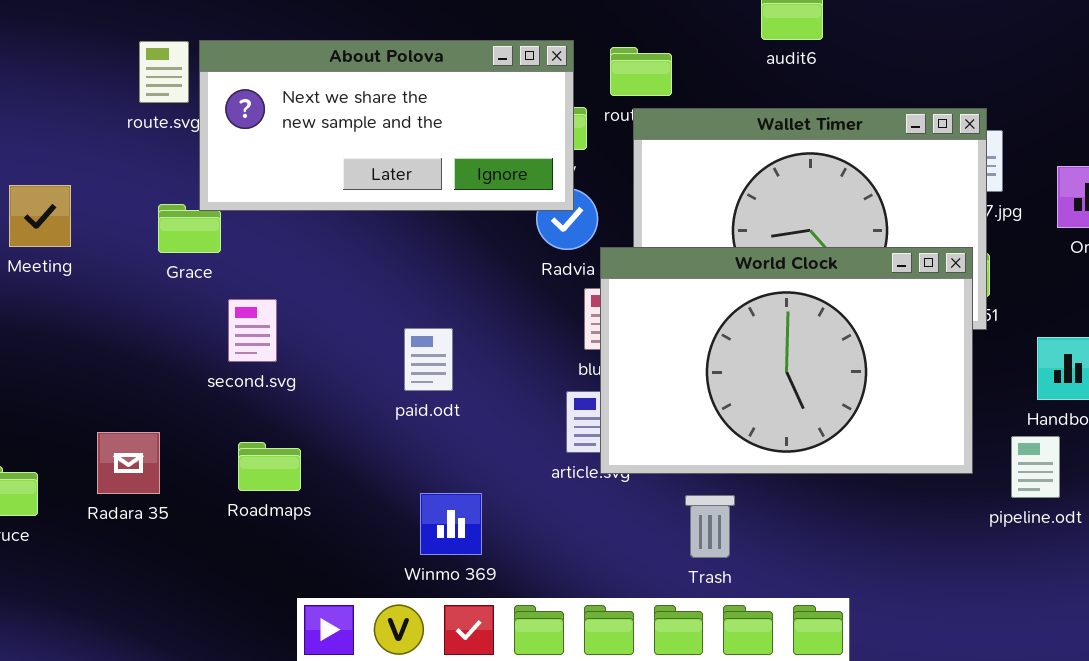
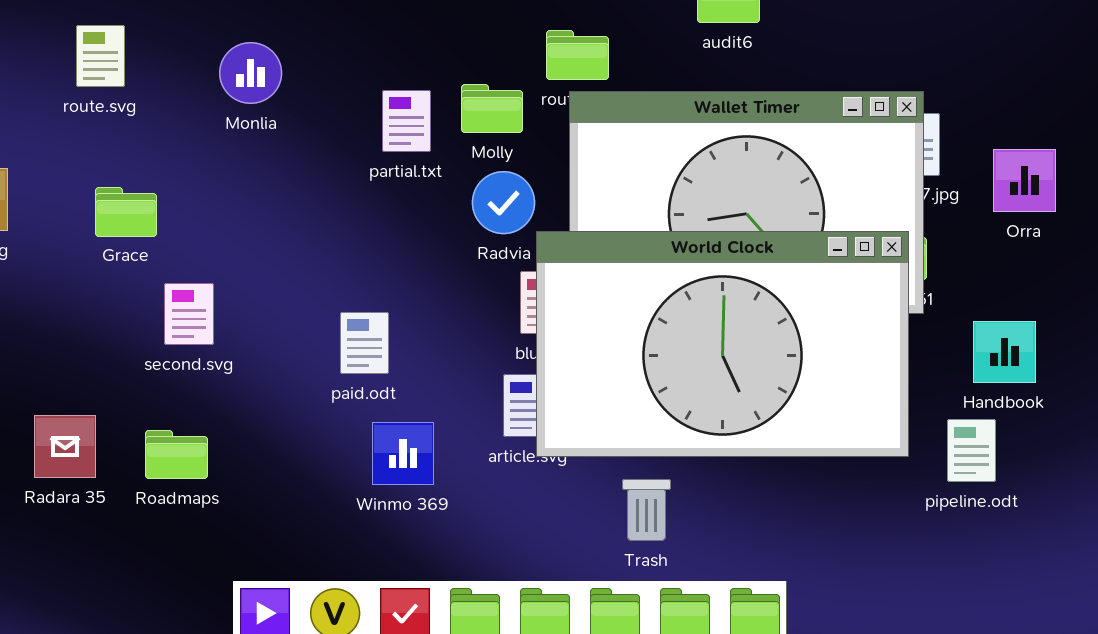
About Polova: [199,40,574,211] -> none, closed
Roadmaps: [238,442,301,491] -> [145,430,208,479], moved
Winmo 369: [420,493,482,555] -> [372,422,434,485], moved

